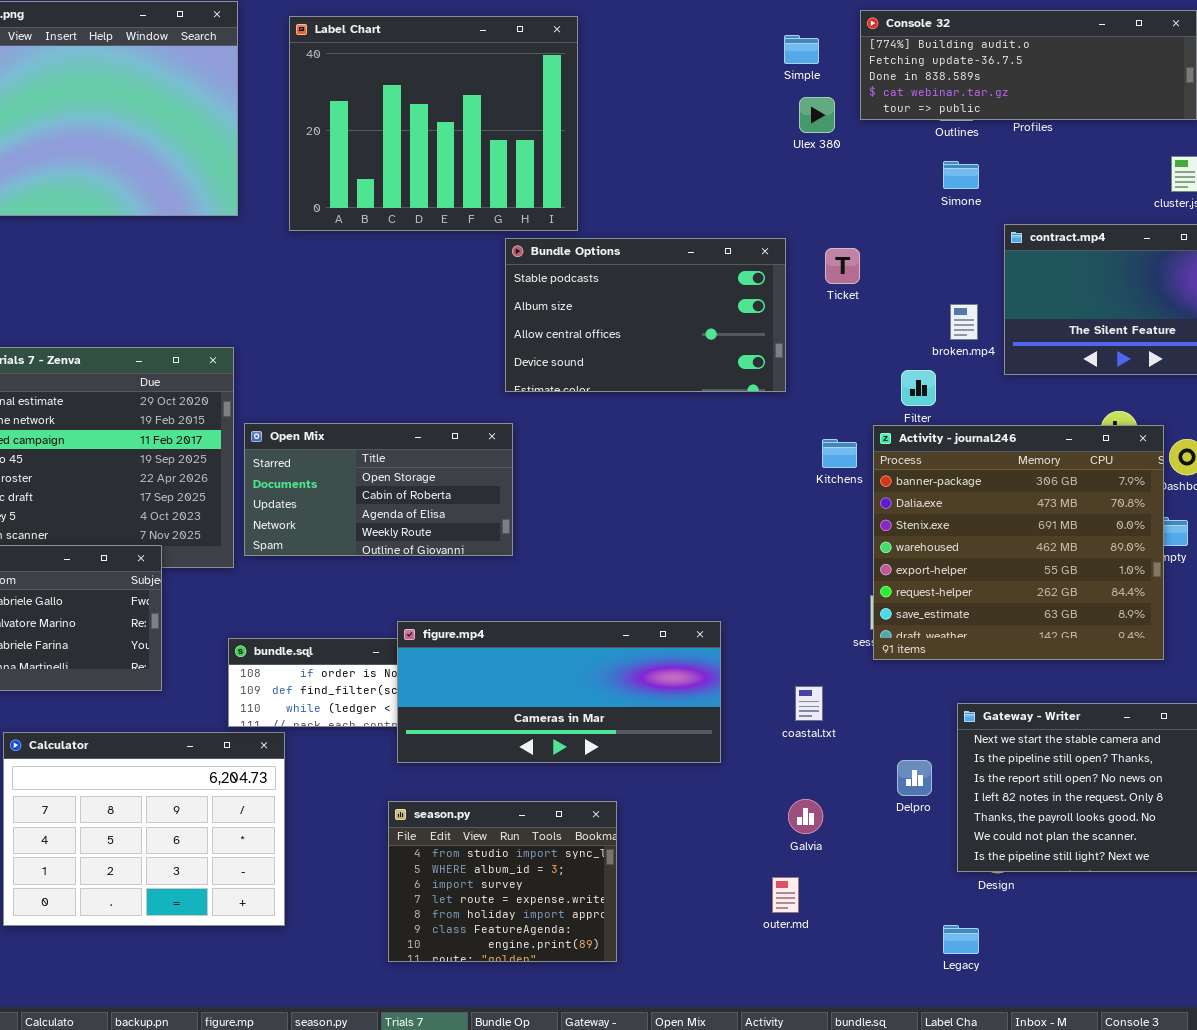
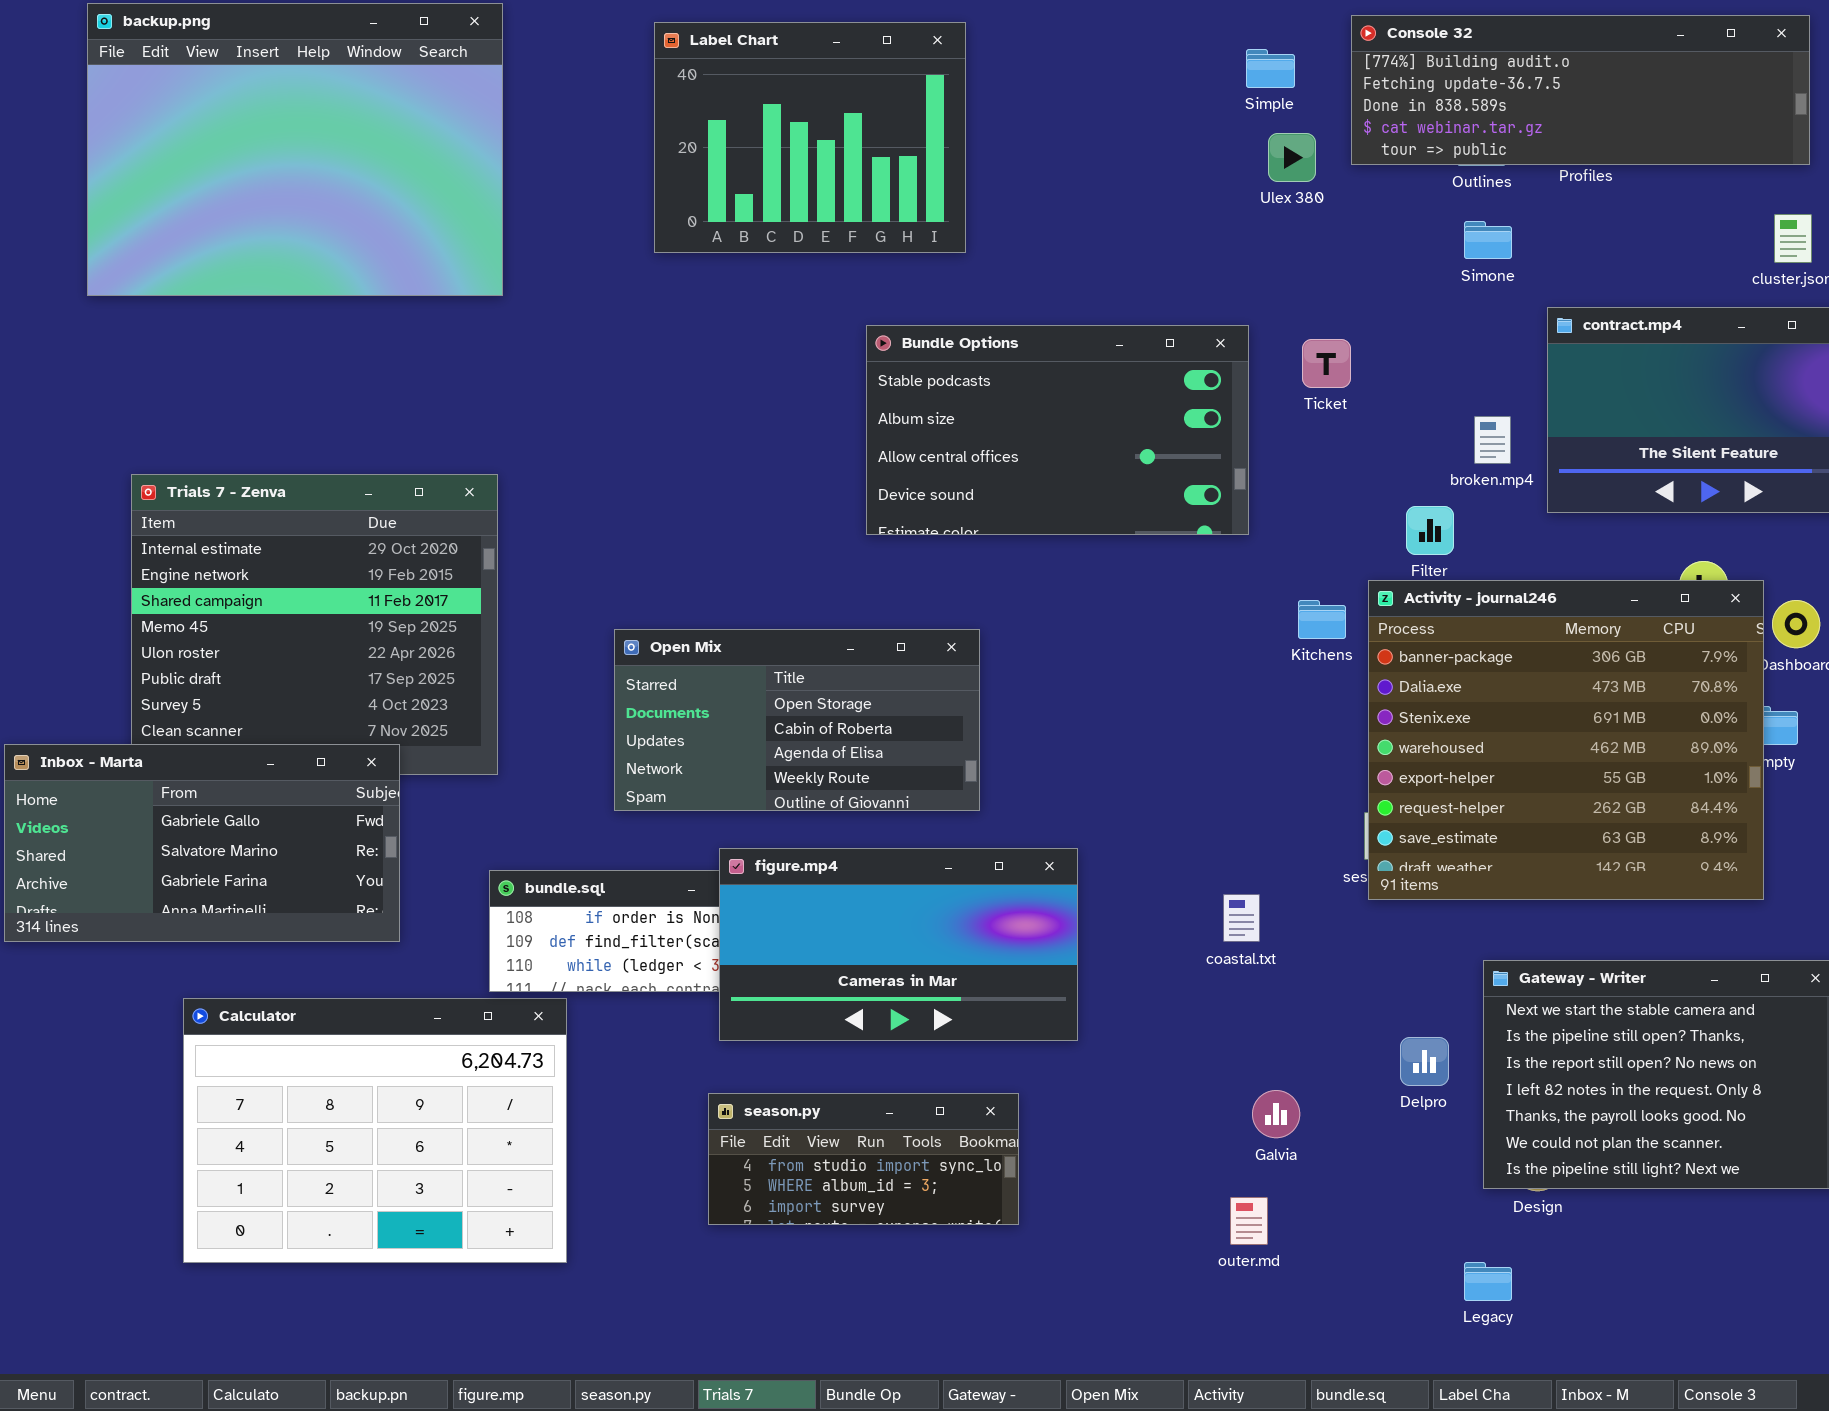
Label Chart: [289,16,578,231] -> [654,22,966,253], resized
Open Mix: [244,423,513,556] -> [614,629,980,811], moved
figure.mp4: [397,621,721,763] -> [719,848,1078,1041], resized
coastal.txt: [795,686,823,721] -> [1223,894,1260,942], moved
season.py: [388,801,617,962] -> [708,1093,1019,1225], resized

